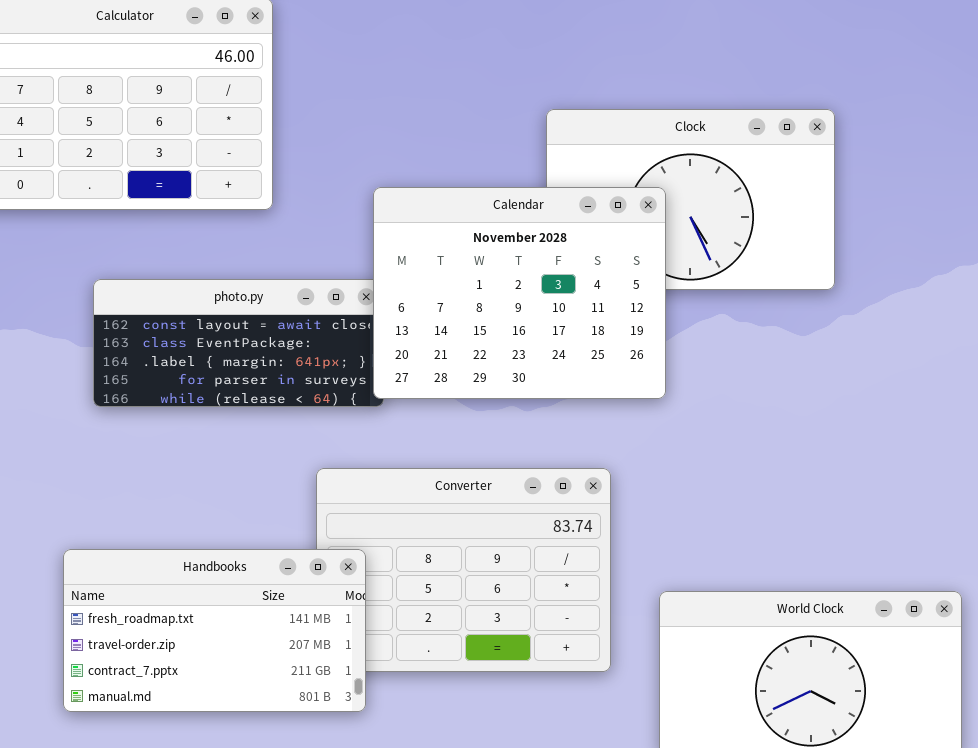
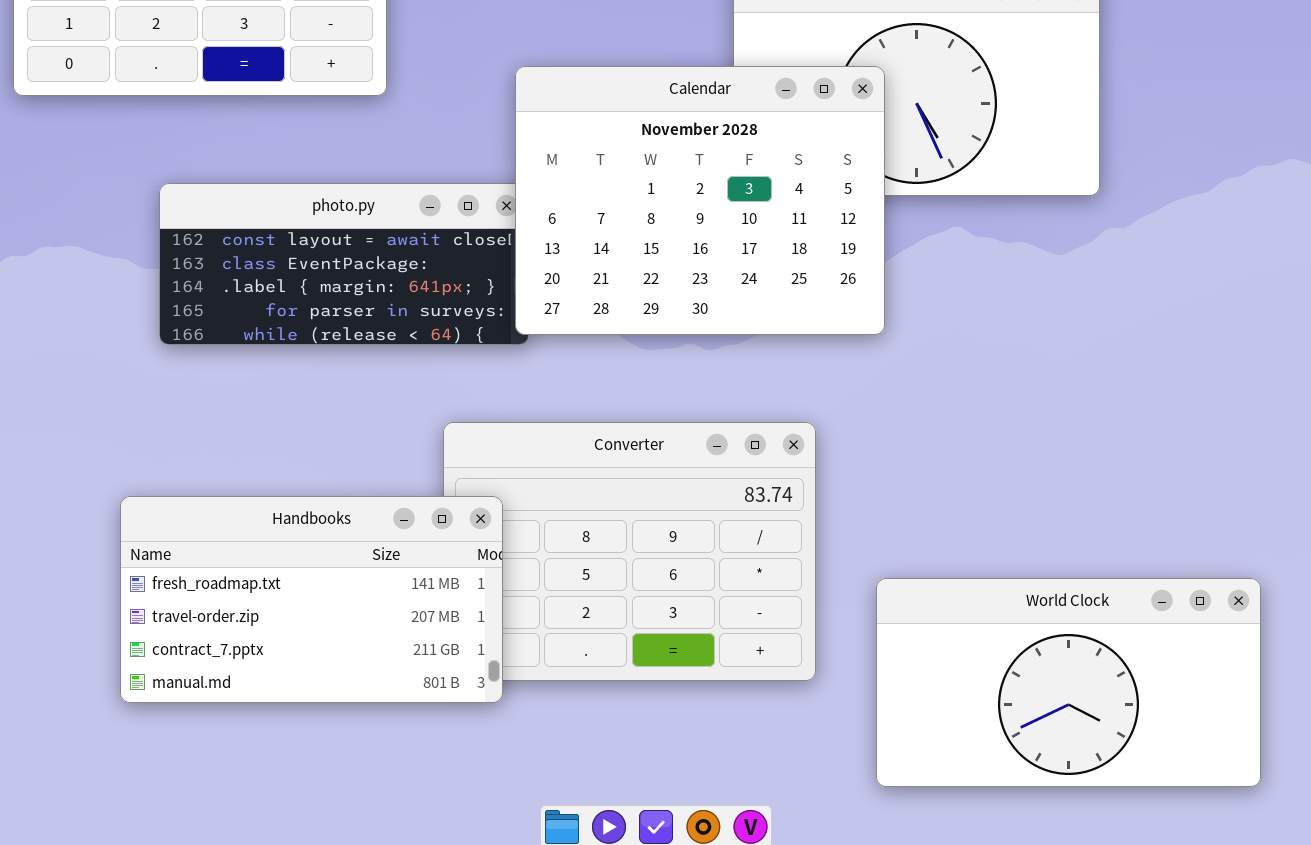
Handbooks: [63,549,366,712] -> [120,496,503,703], moved

